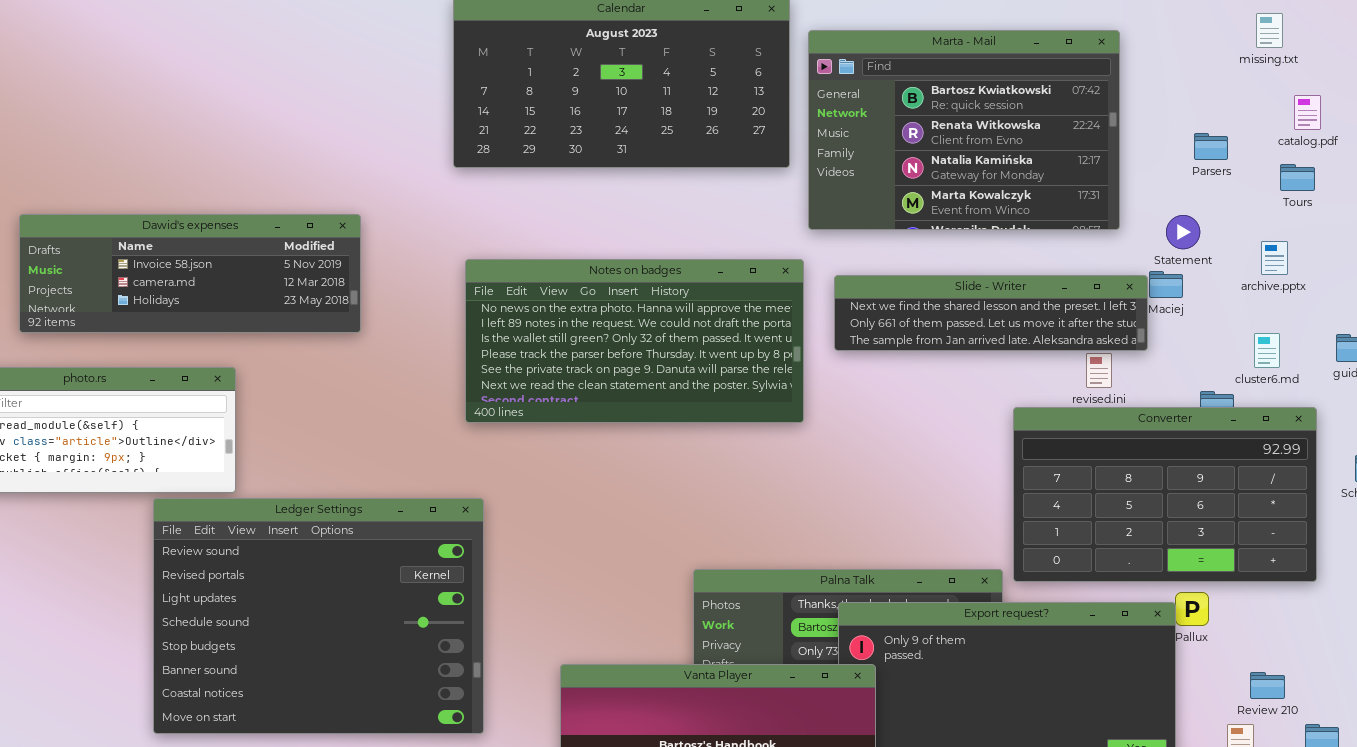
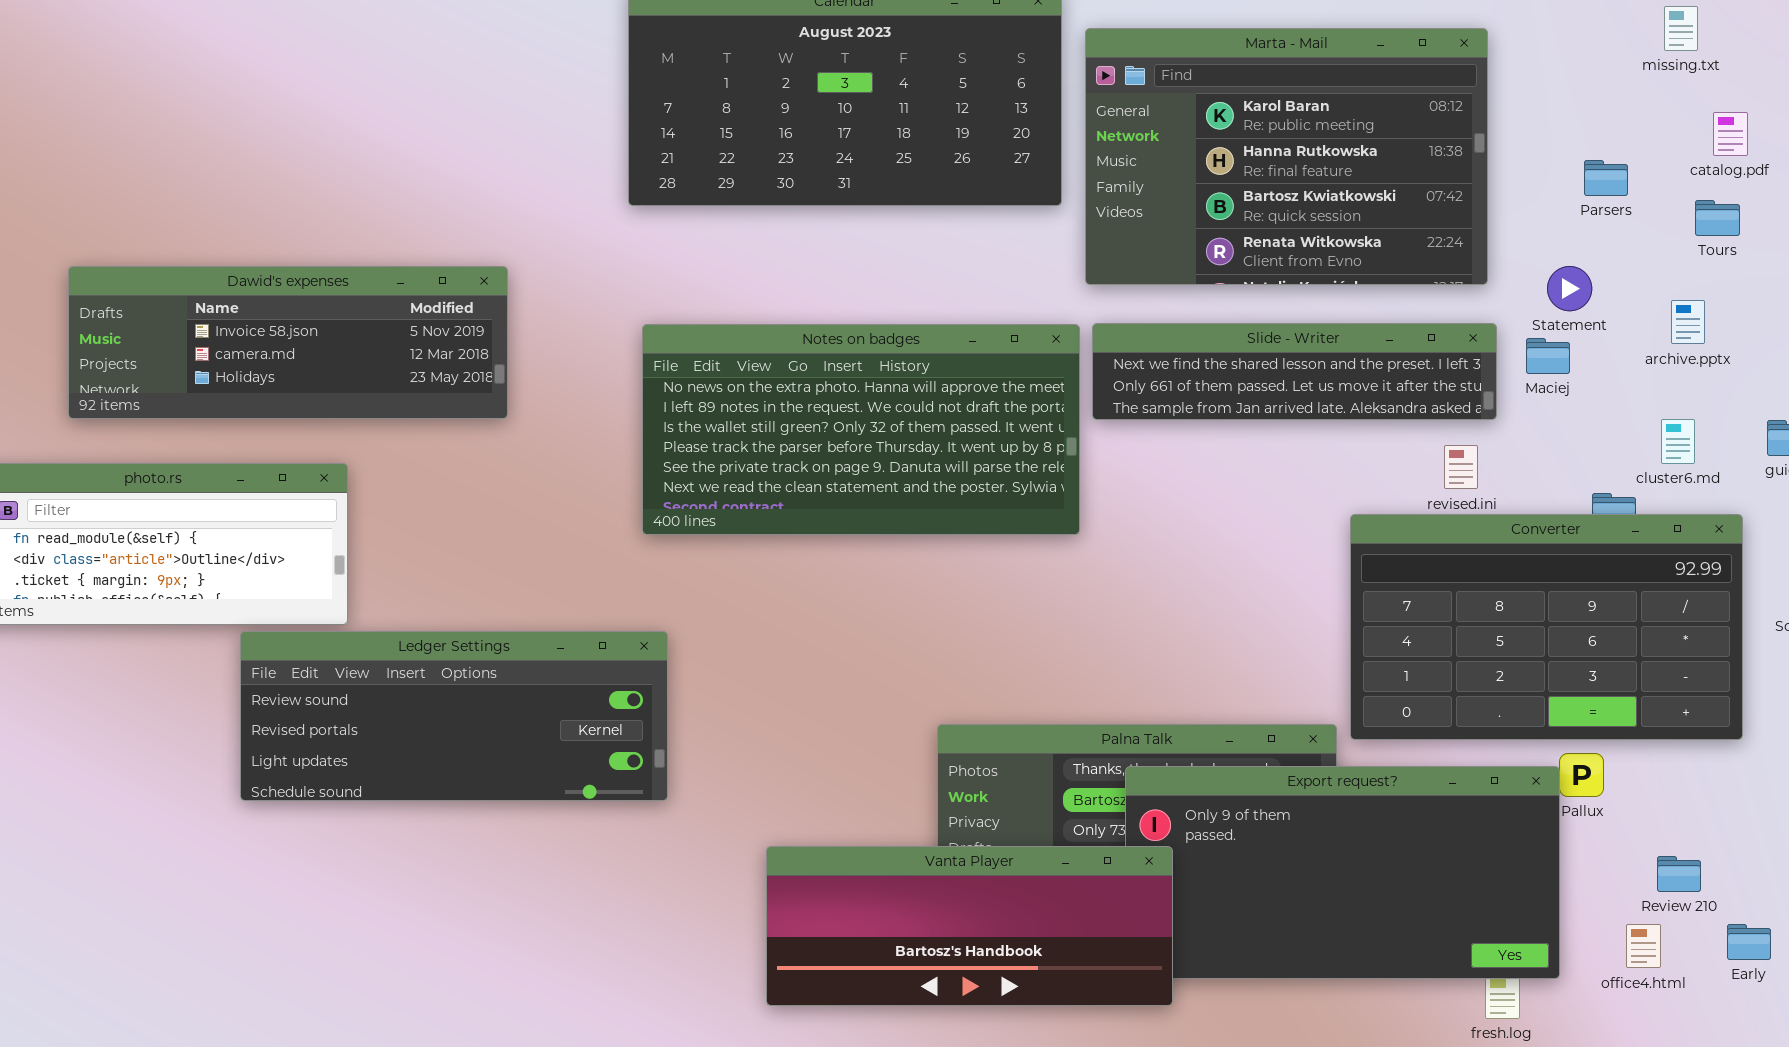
Marta - Mail: [808,30,1120,230] -> [1085,28,1488,285], scrolled up 2 rows
Slide - Writer: [834,275,1148,351] -> [1092,323,1497,420], moved
Ledger Settings: [153,498,484,734] -> [240,631,668,801], resized

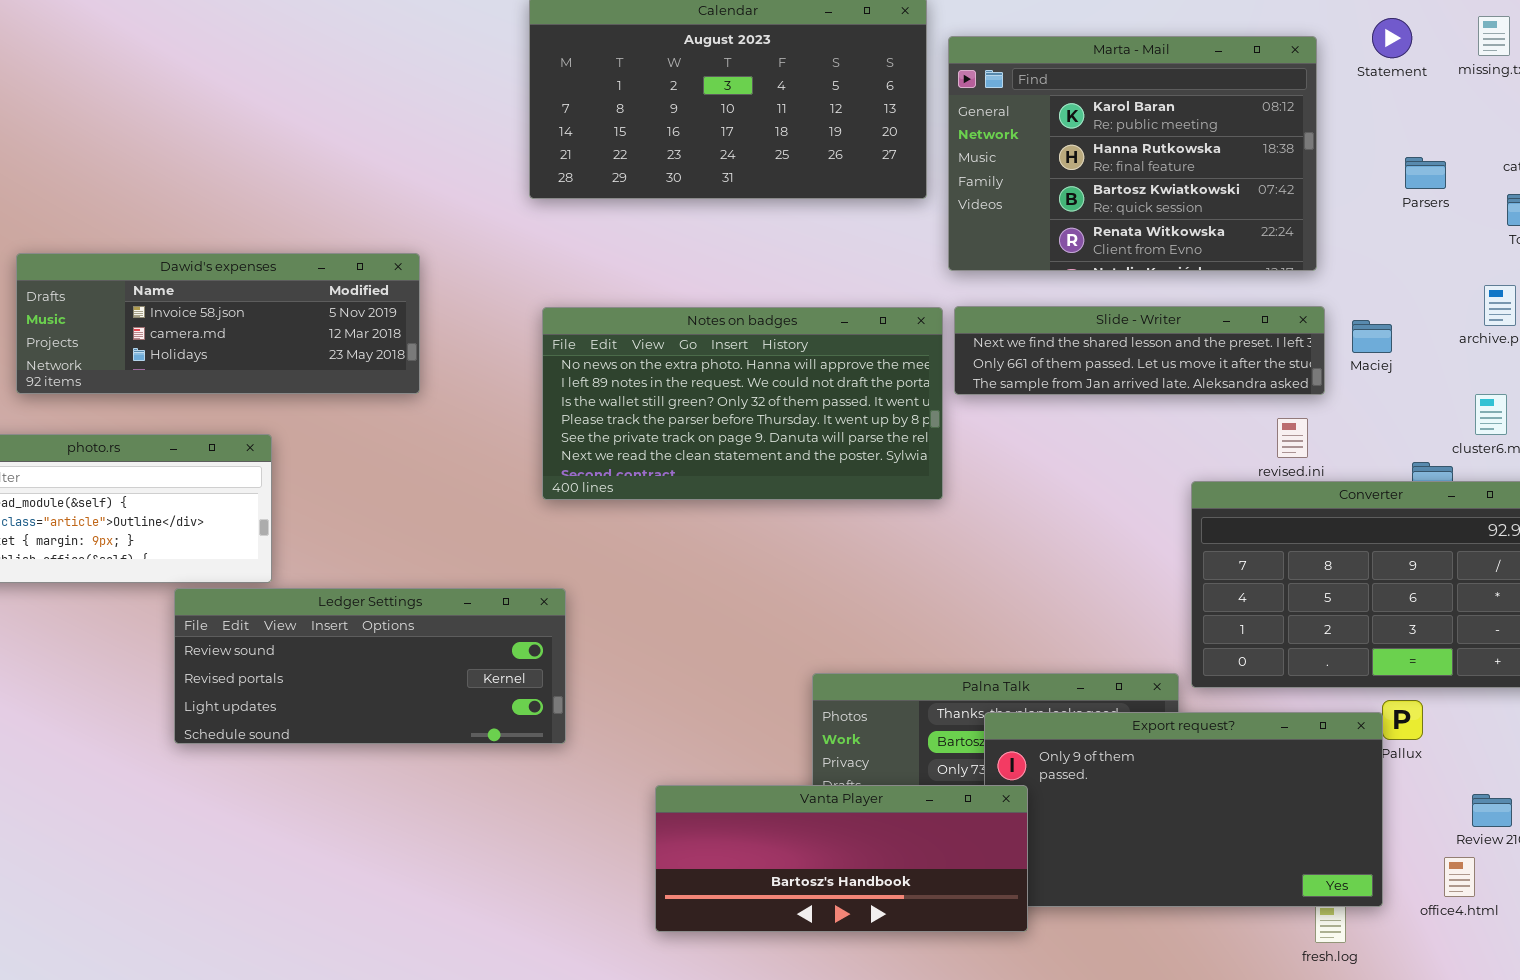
Statement: [1547,266,1592,311] -> [1372,18,1412,58], moved

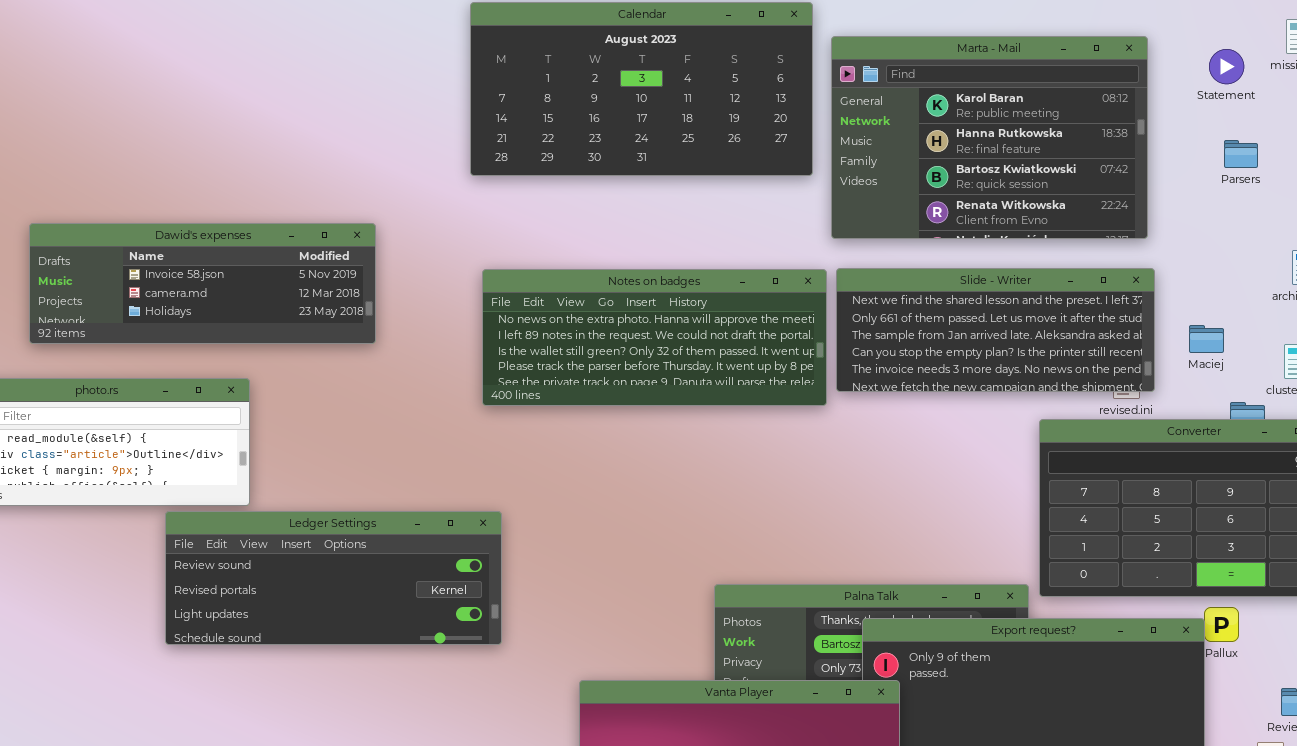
Statement: [1372,18,1412,58] -> [1209,49,1244,84], moved
Slide - Writer: [954,306,1325,395] -> [836,268,1155,392], resized
Notes on badges: [542,307,943,500] -> [482,269,827,406], resized
Maciej: [1352,320,1392,353] -> [1189,325,1224,353], moved

